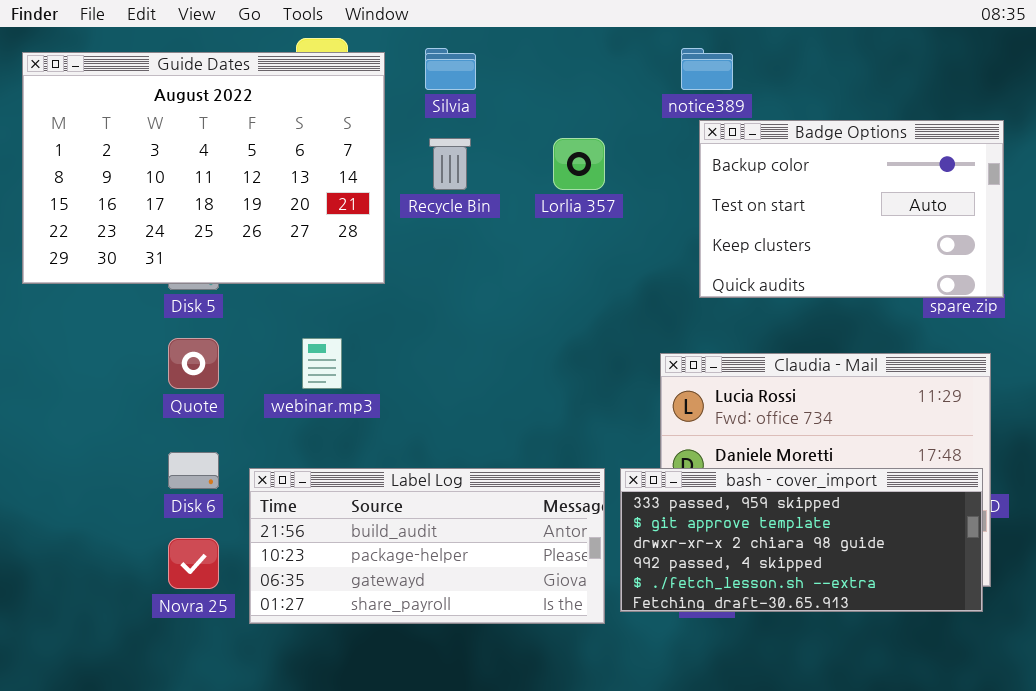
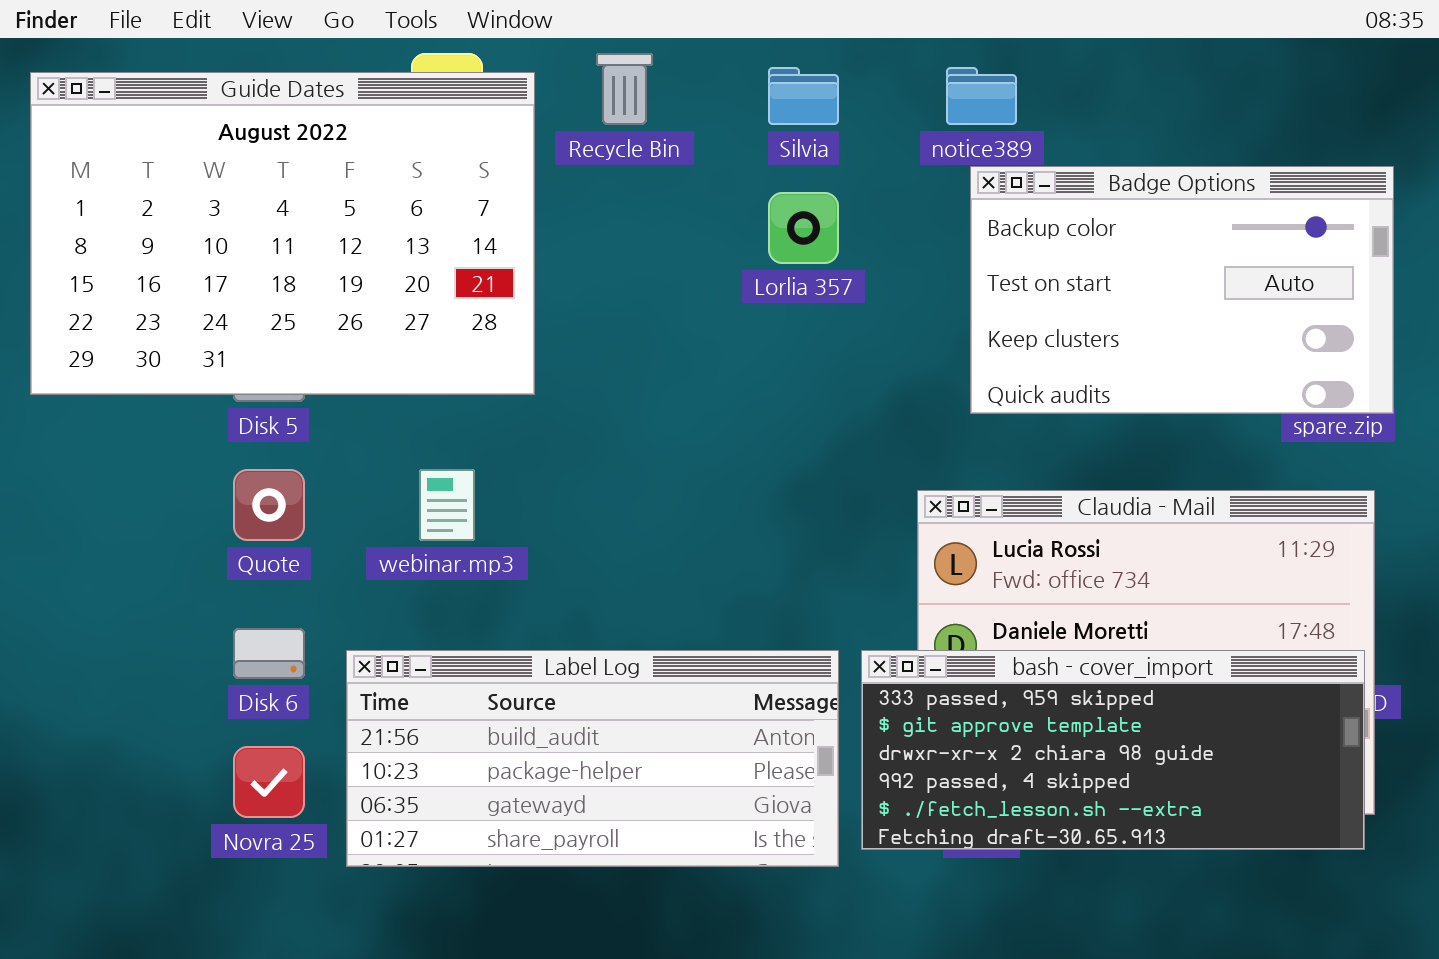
Silvia: [425,48,476,90] -> [768,67,839,125], moved
Recycle Bin: [429,138,471,190] -> [596,53,653,125], moved

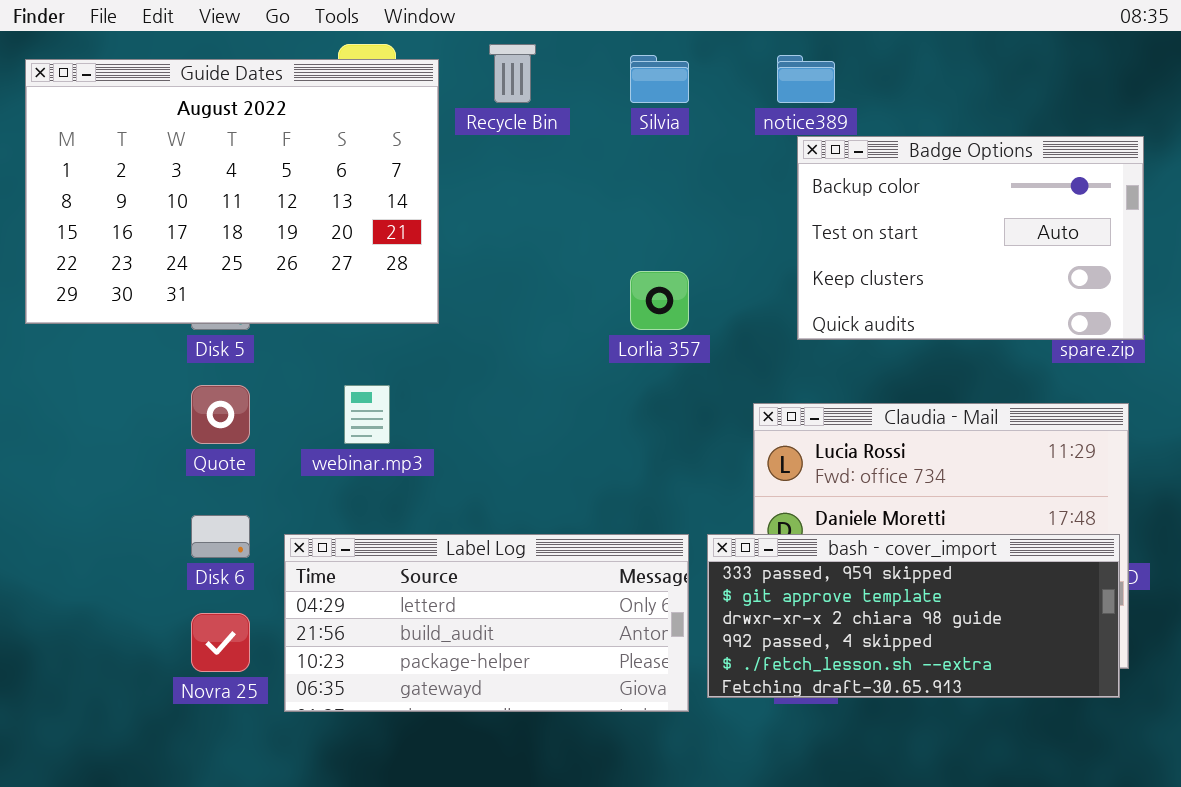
Lorlia 357: [768,192,839,264] -> [630,271,689,330], moved
Label Log: [346,650,839,867] -> [284,534,689,712], scrolled up 1 row

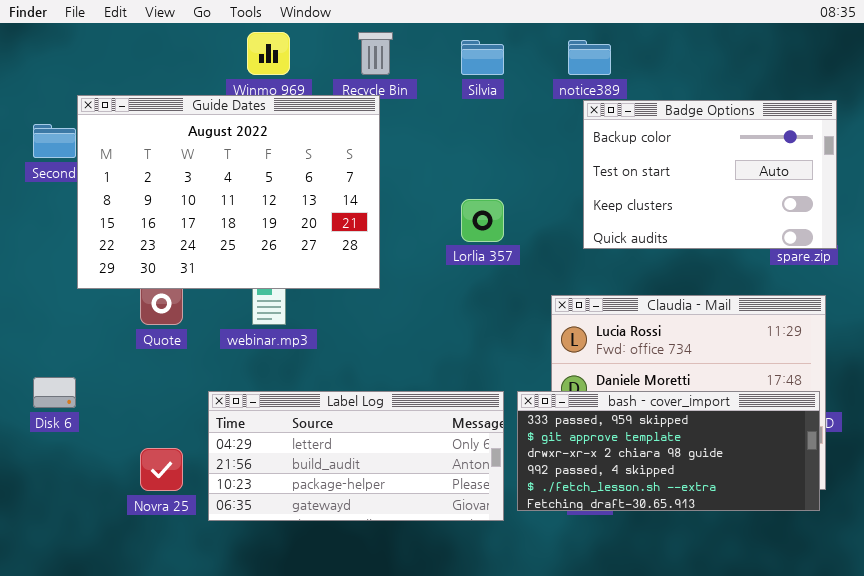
Guide Dates: [25,59,439,324] -> [77,95,380,289], moved
Disk 6: [191,515,250,558] -> [33,377,76,408], moved

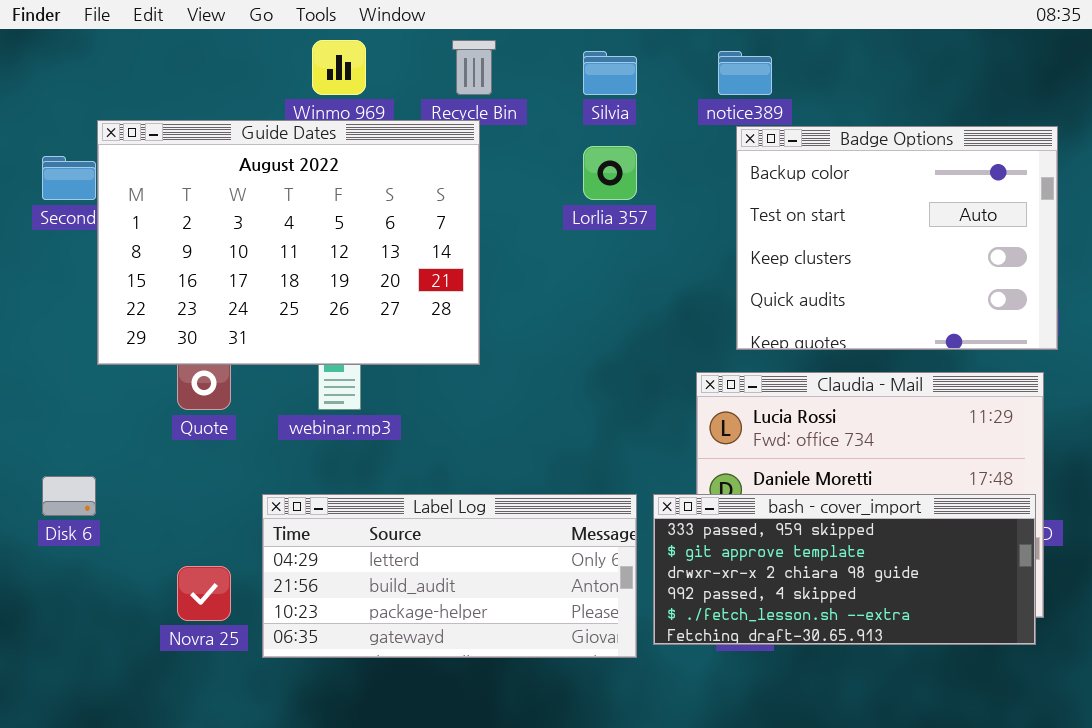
Badge Options: [583,100,837,249] -> [736,126,1058,350], resized
Lorlia 357: [461,199,504,242] -> [583,146,637,200], moved

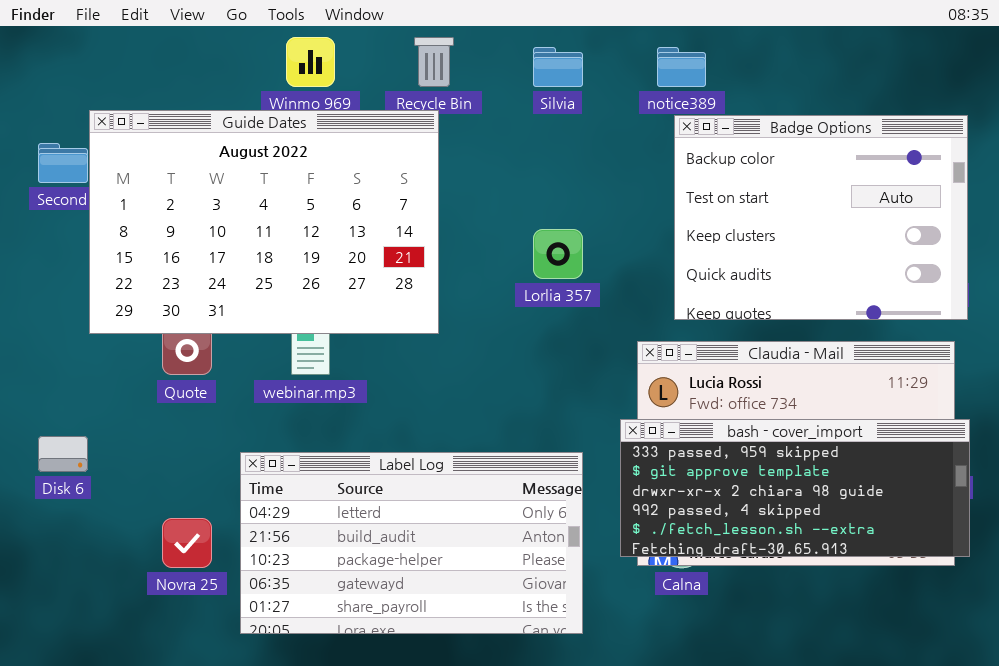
Lorlia 357: [583,146,637,200] -> [533,229,583,279], moved
Label Log: [262,494,637,658] -> [240,452,583,634], resized
bash - cover_import: [653,494,1036,645] -> [620,419,970,557], moved

